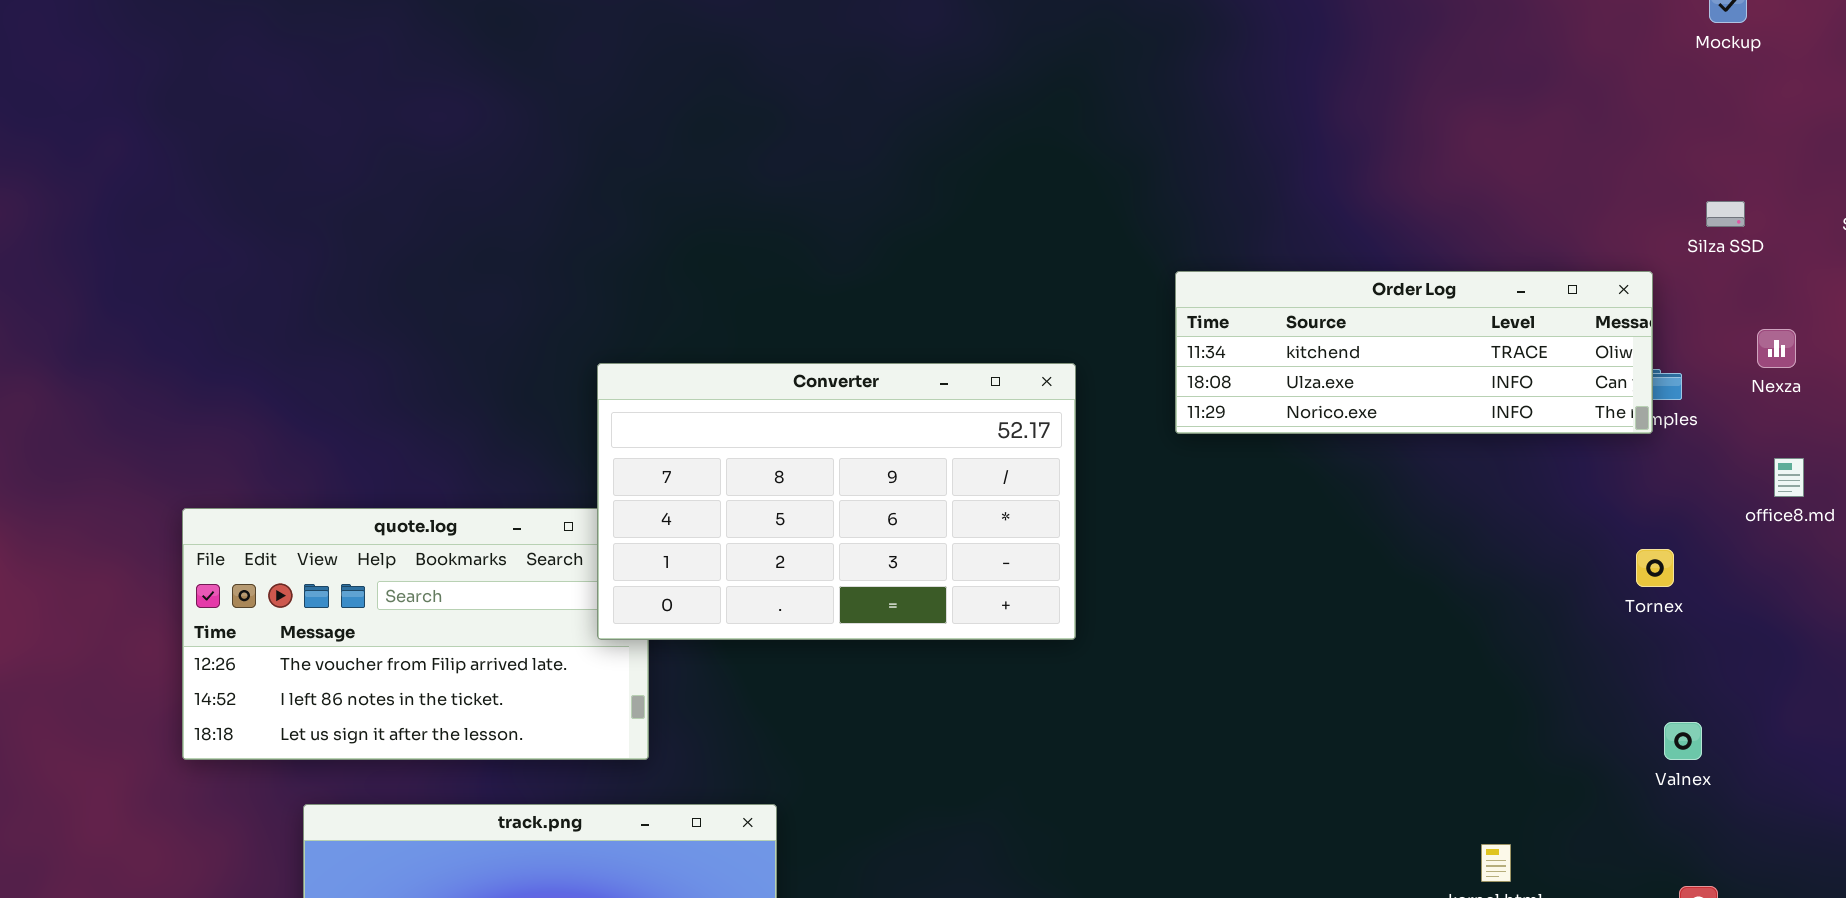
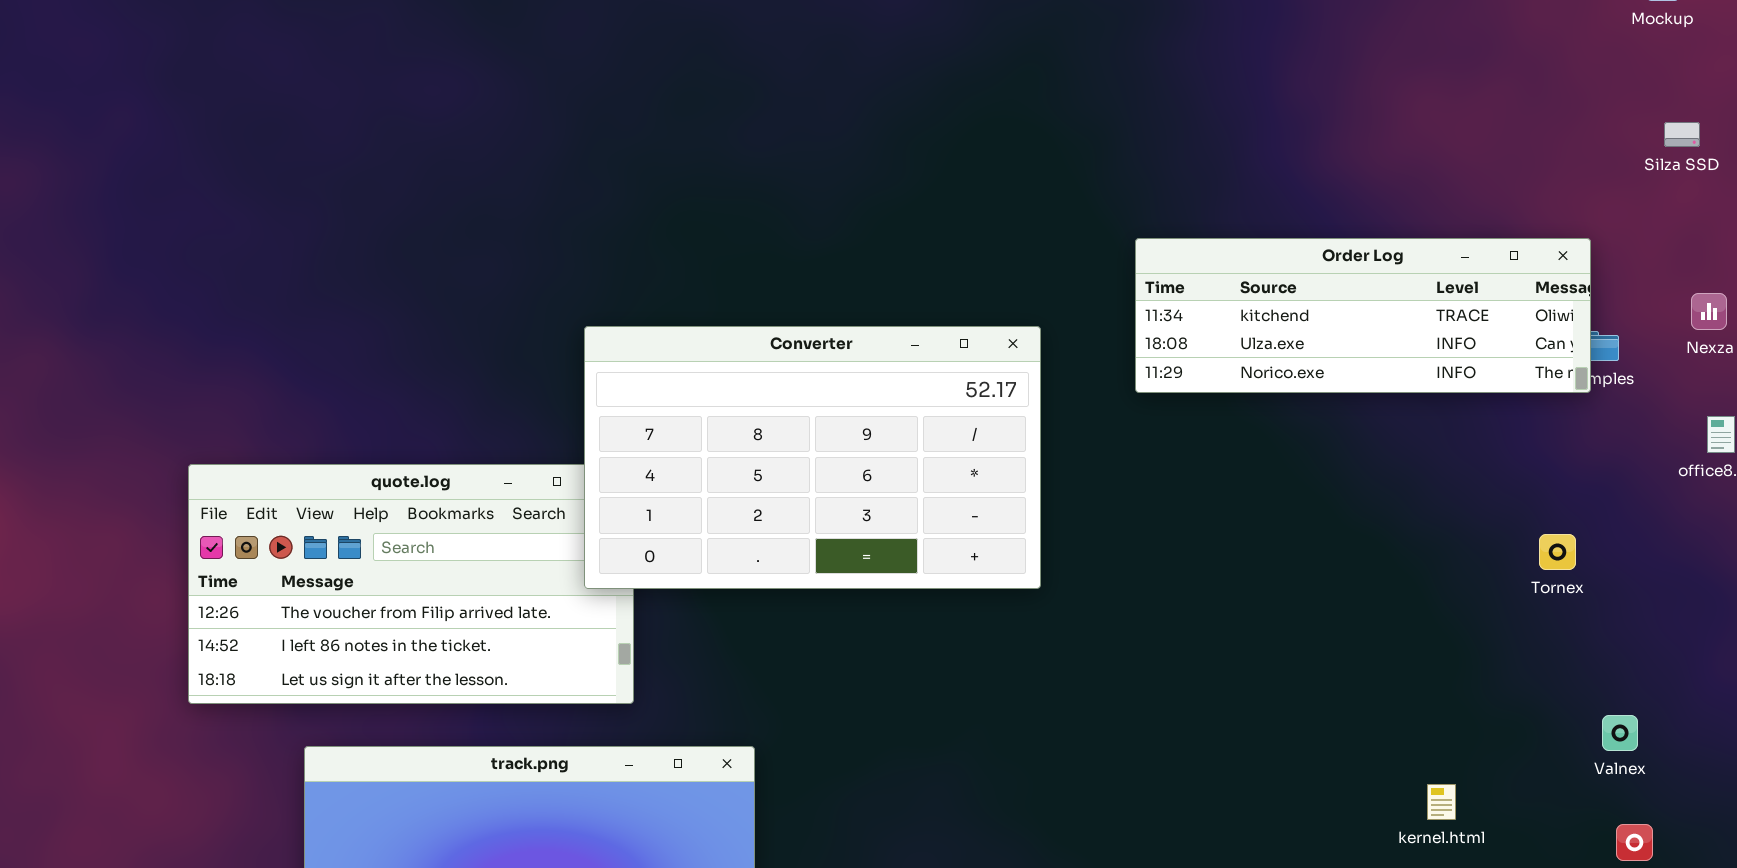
Silza SSD: [1706,201,1745,227] -> [1664,122,1700,147], moved
Tornex: [1636,549,1674,587] -> [1539,534,1576,570], moved
Valnex: [1664,722,1702,760] -> [1602,715,1638,751], moved

